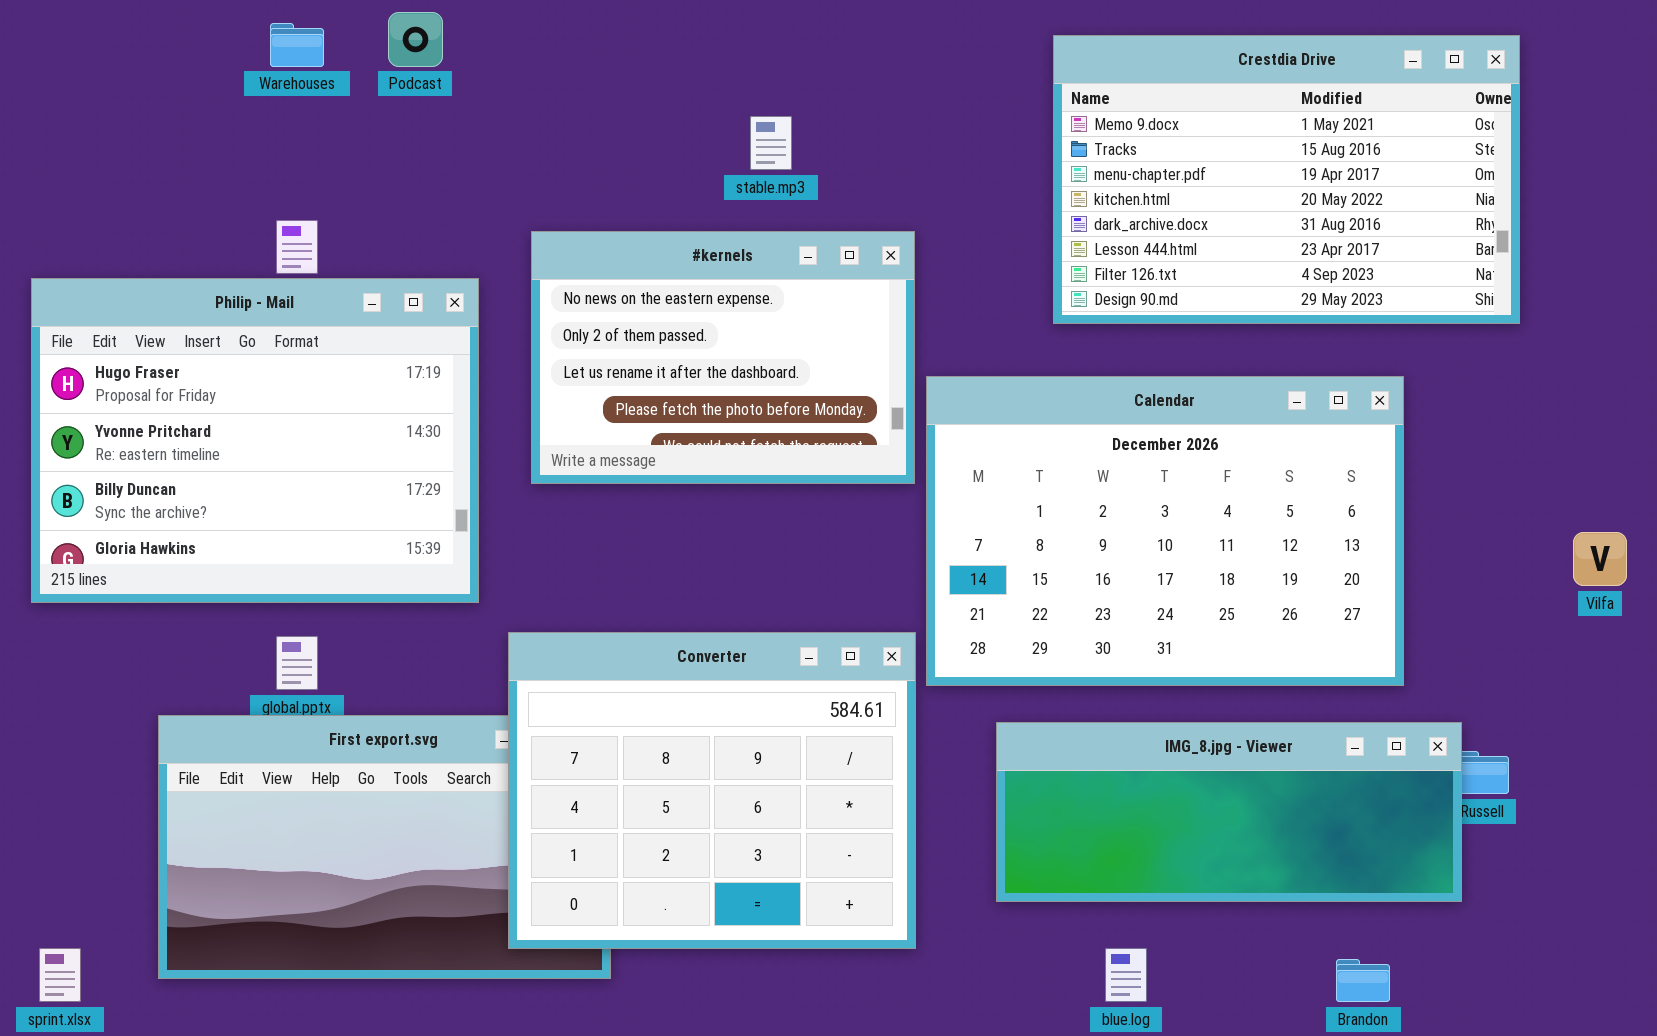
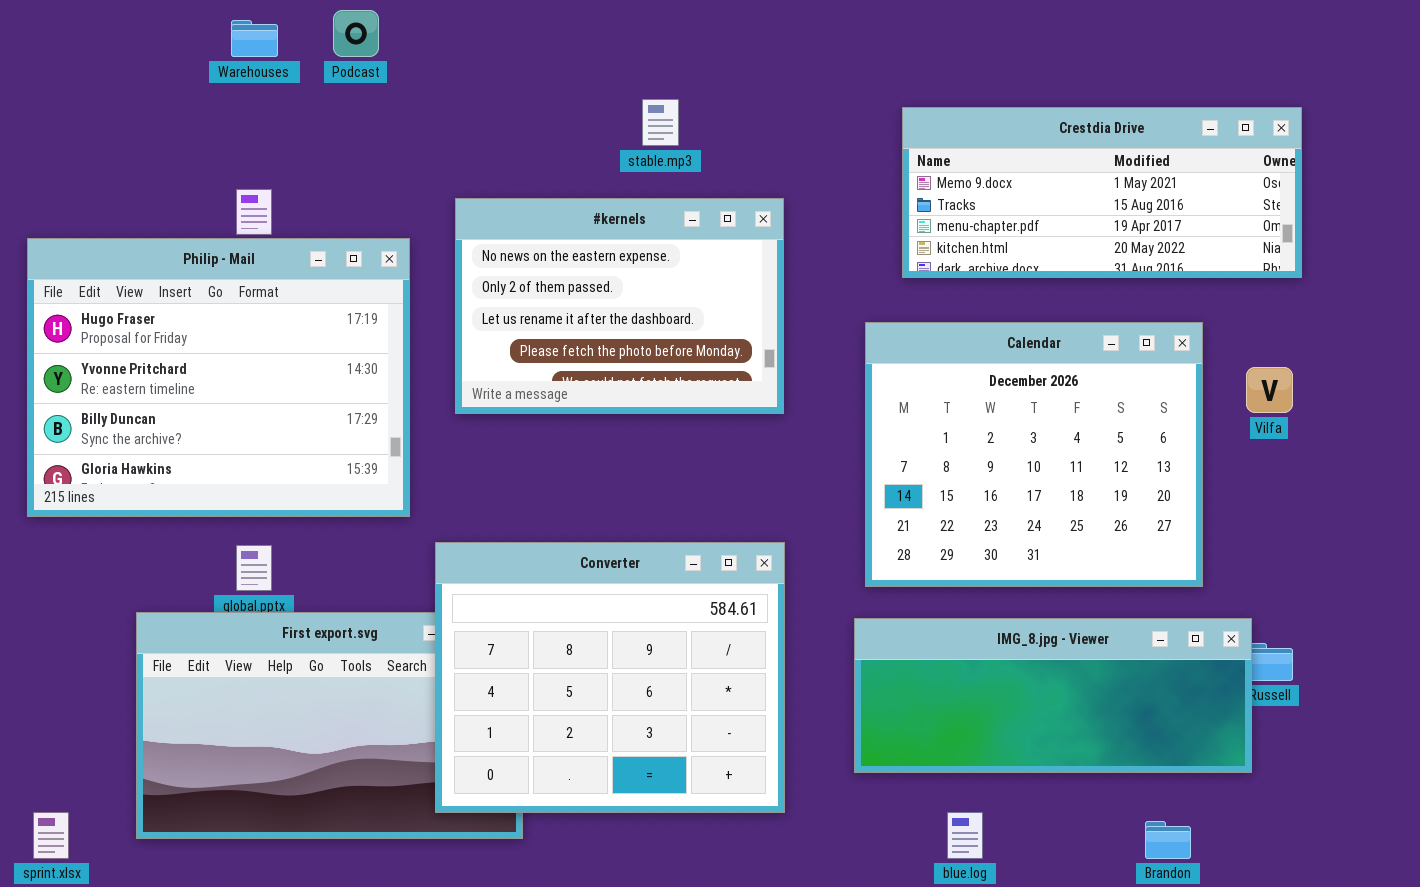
Crestdia Drive: [1053,35,1520,324] -> [902,107,1302,278], resized
Calendar: [926,376,1404,686] -> [865,322,1203,587], resized
Vilfa: [1573,532,1627,586] -> [1246,367,1293,413], moved

